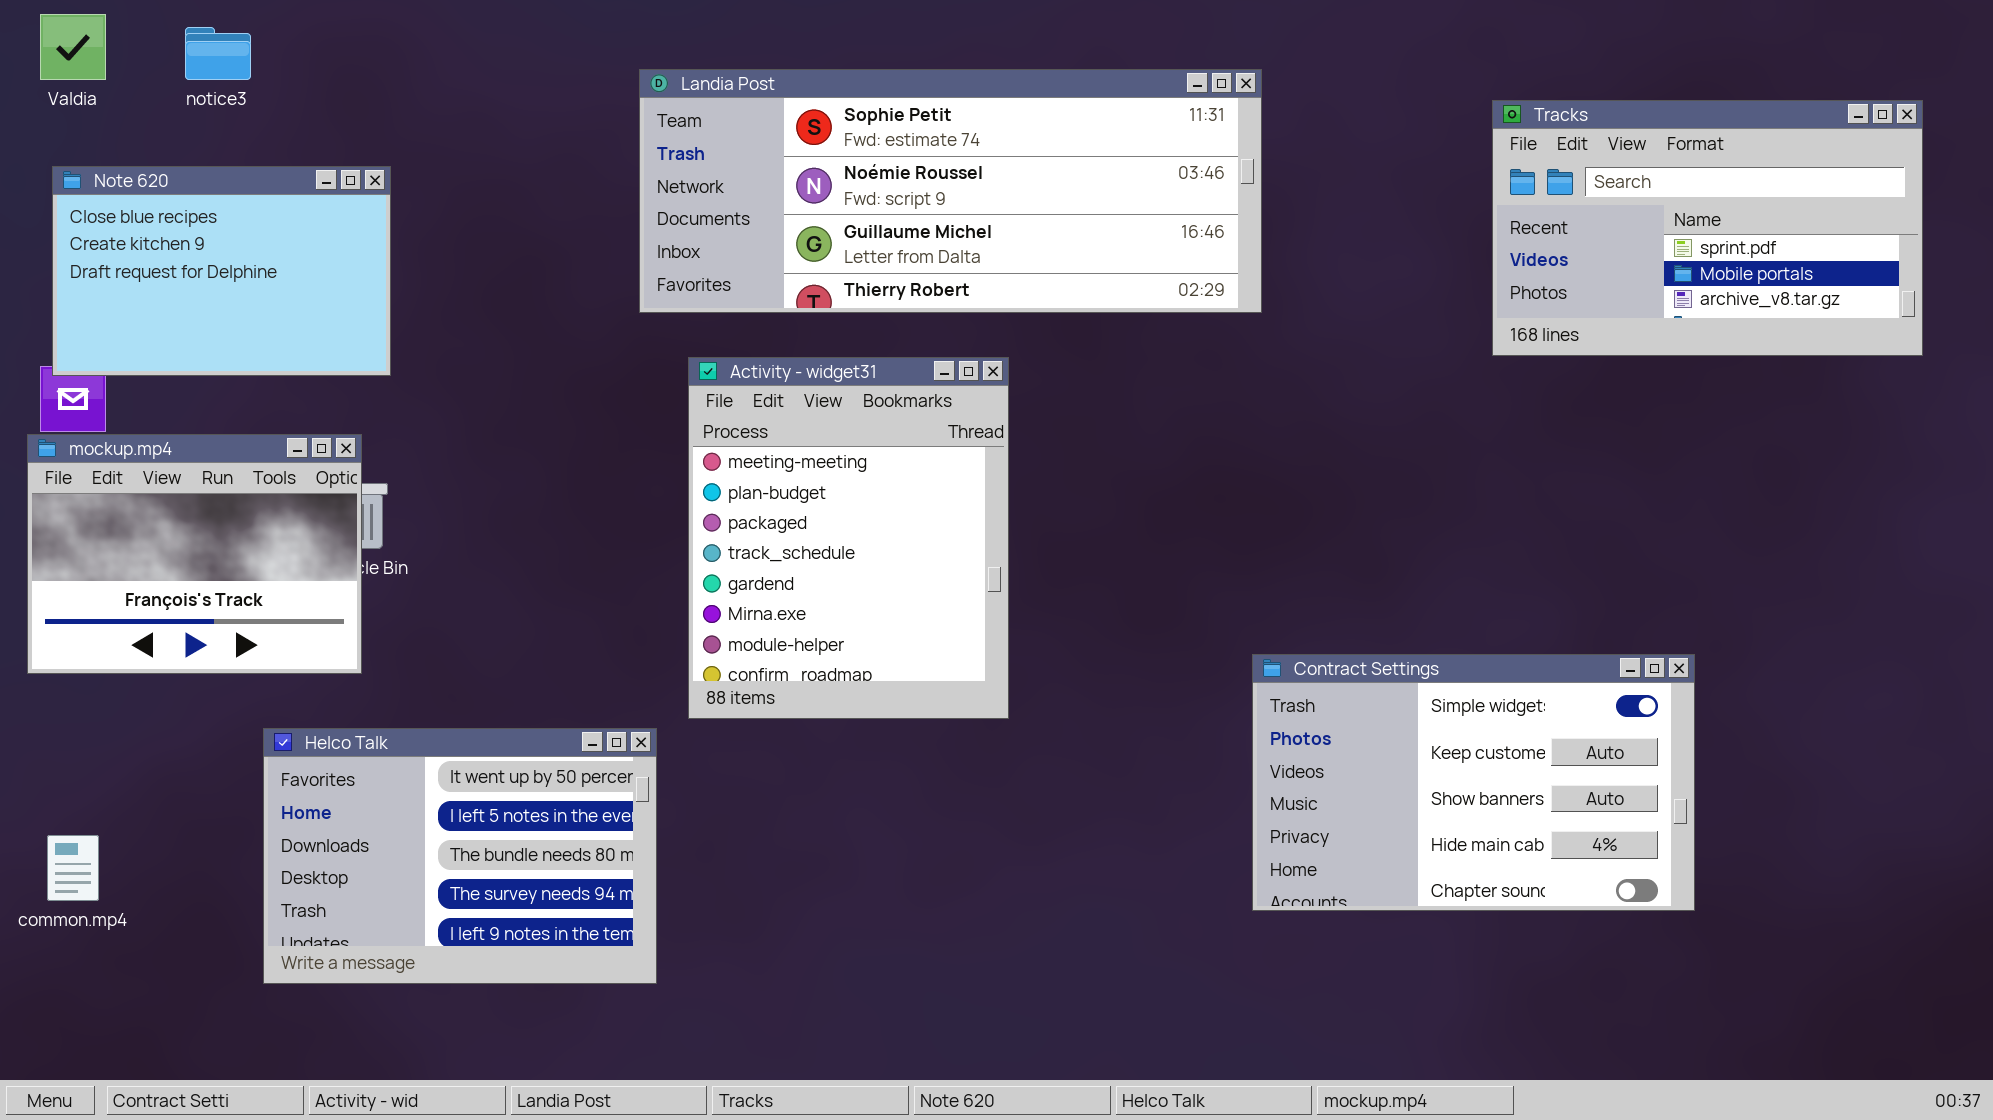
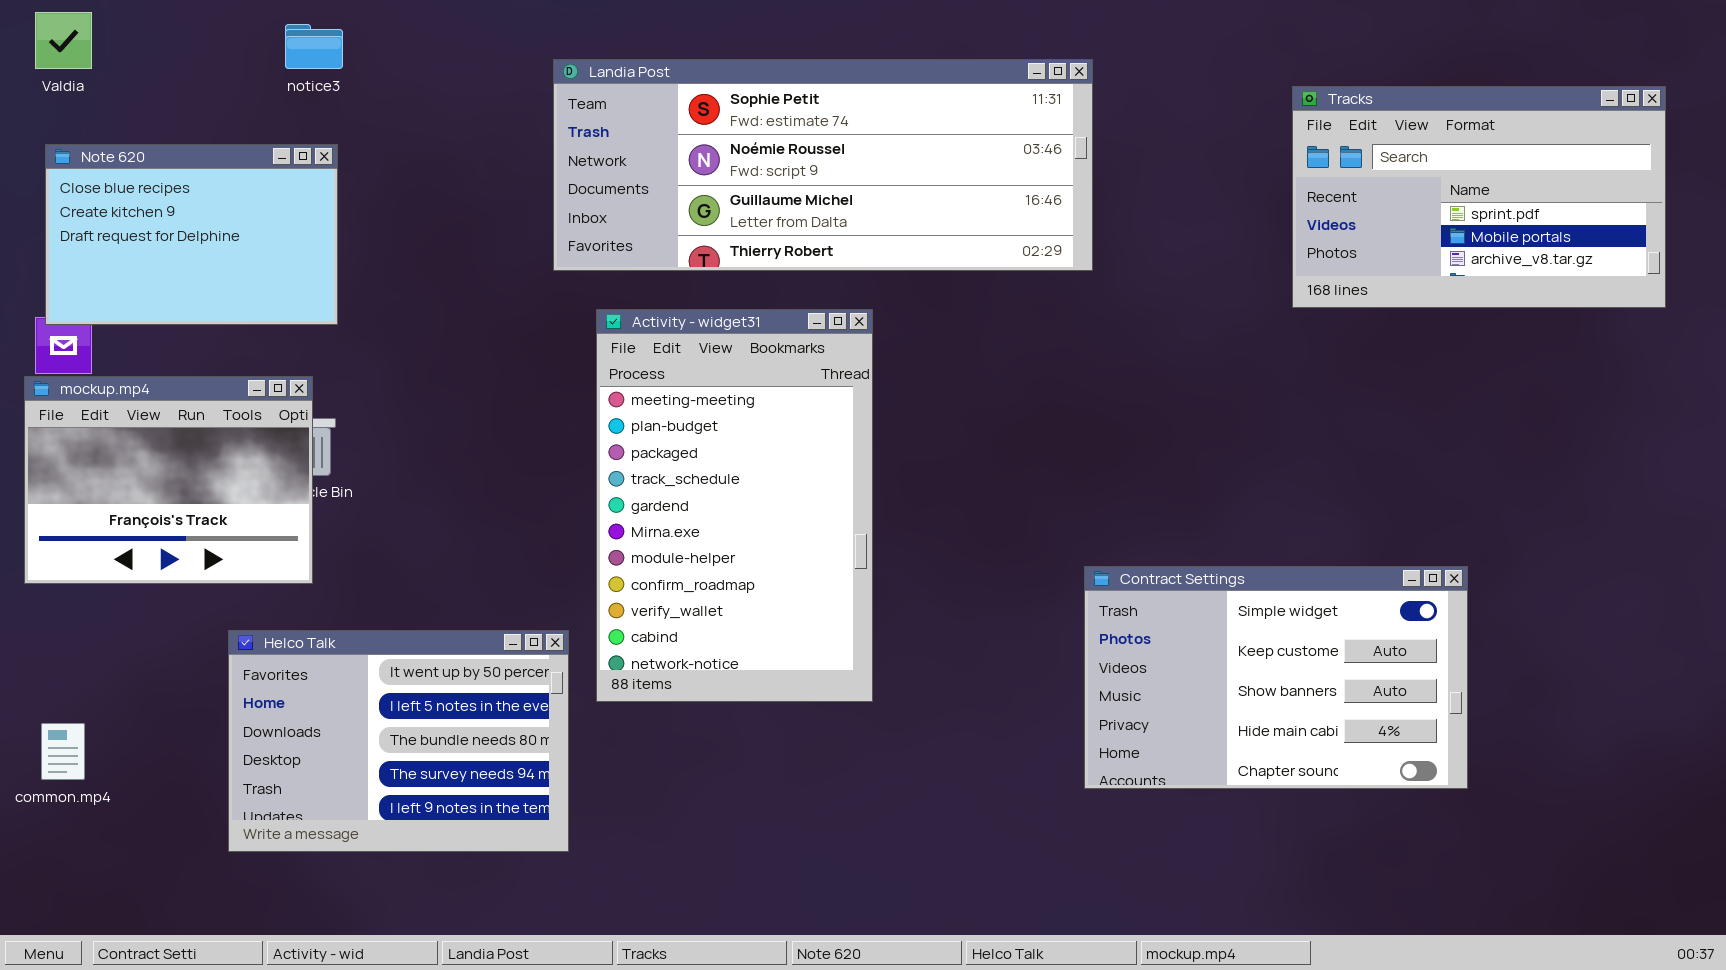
notice3: [185,27,251,80] -> [285,24,343,69], moved
Activity - widget31: [688,357,1009,719] -> [596,309,873,702], resized

